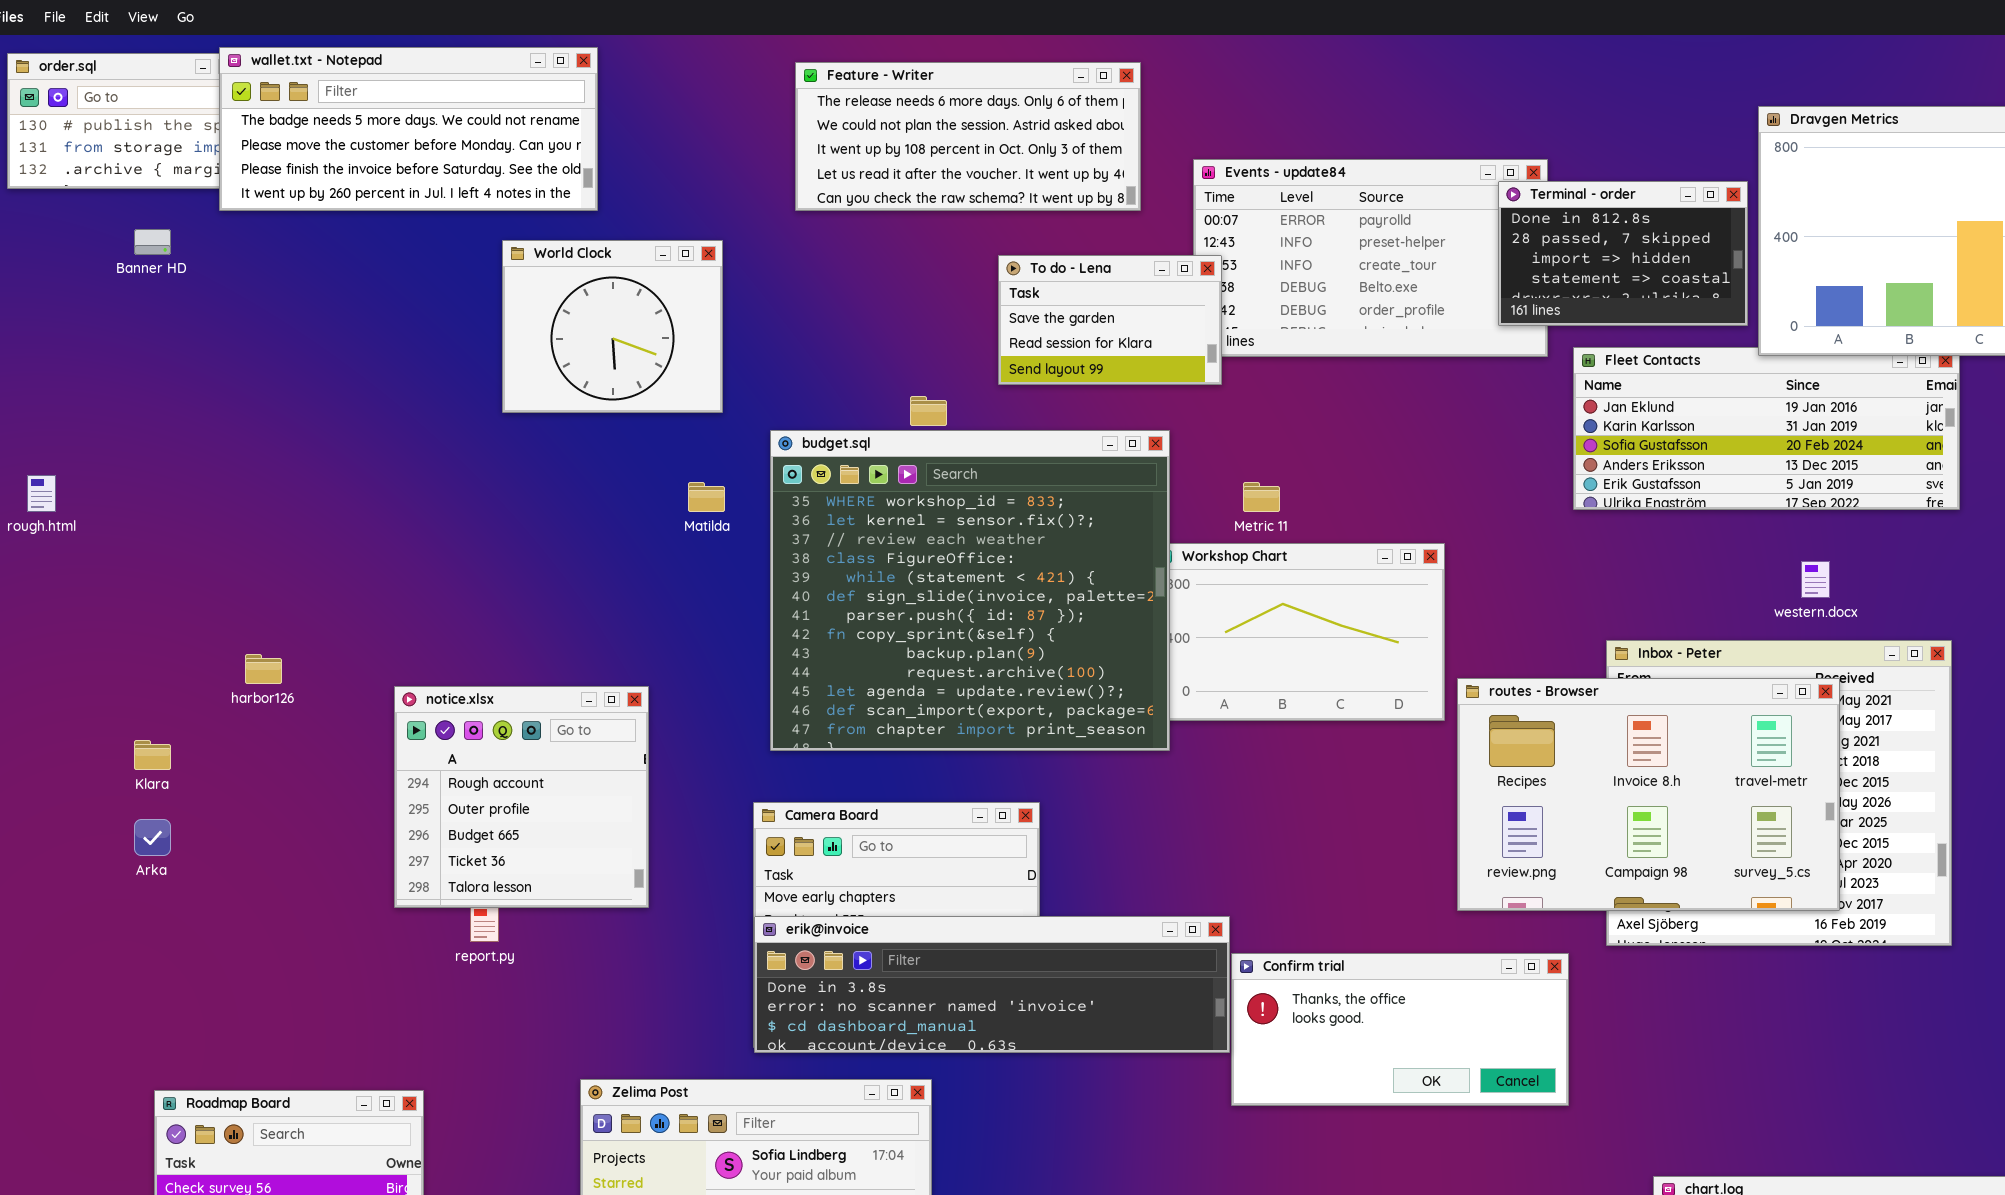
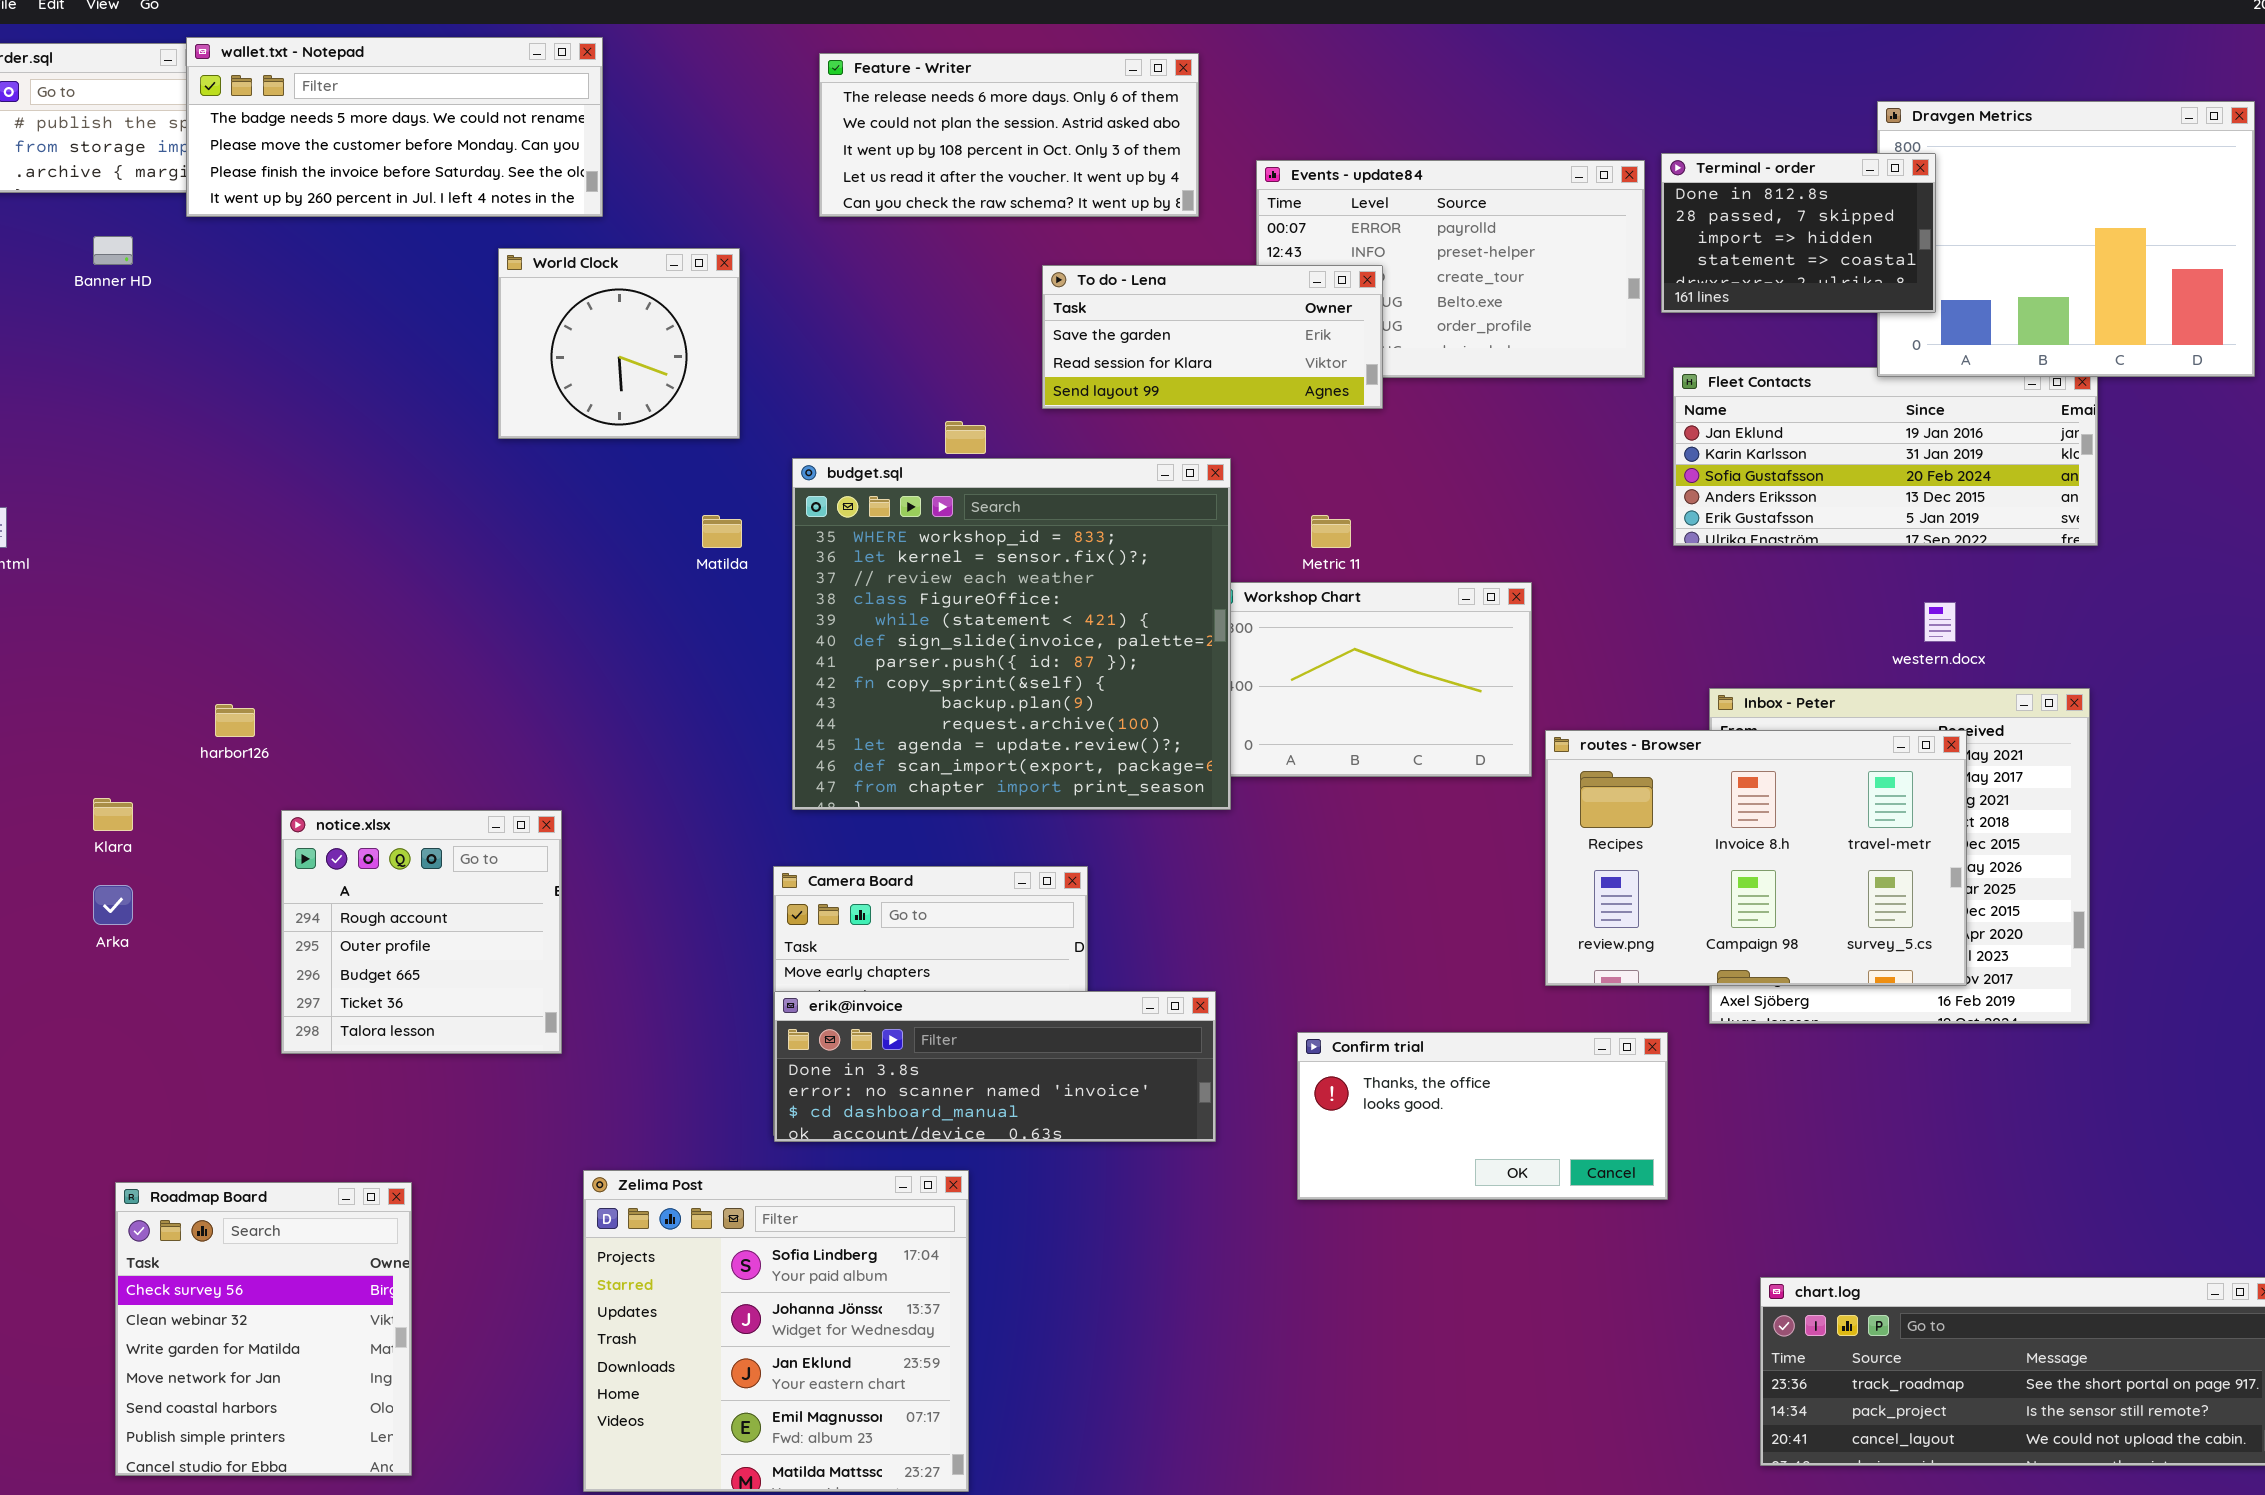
Terminal - order: [1498,181,1748,326] -> [1661,153,1936,313], moved
To do - Lena: [998,255,1222,385] -> [1042,265,1383,409], resized
notice.xlsx: [394,686,649,908] -> [281,810,562,1054], moved
erik@invoice: [754,916,1230,1053] -> [774,991,1216,1142], resized

